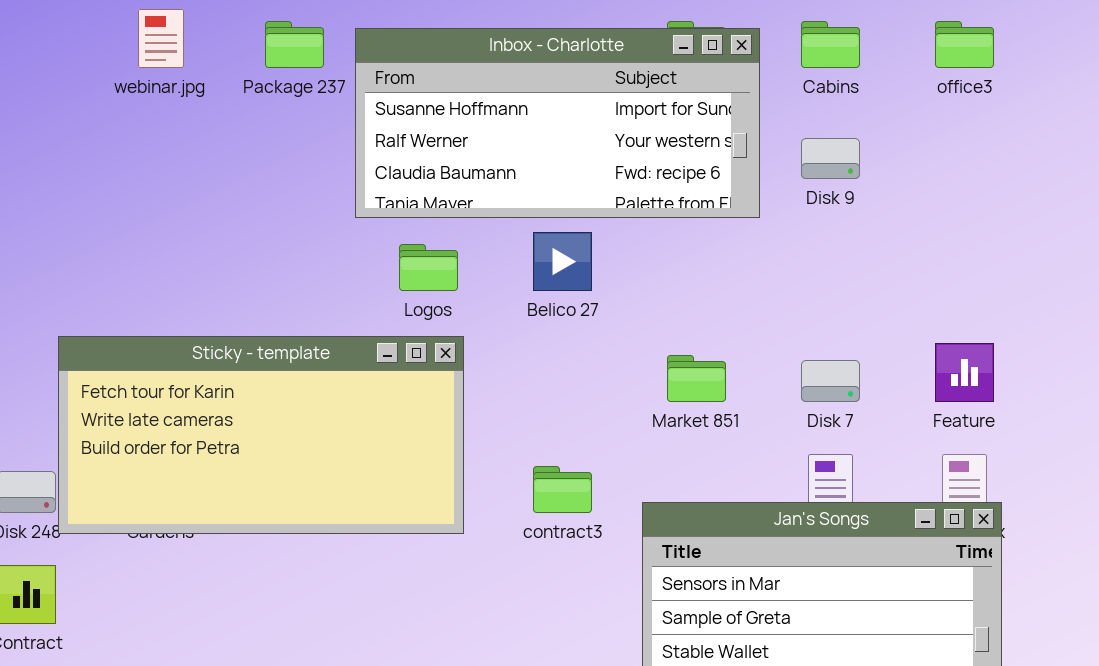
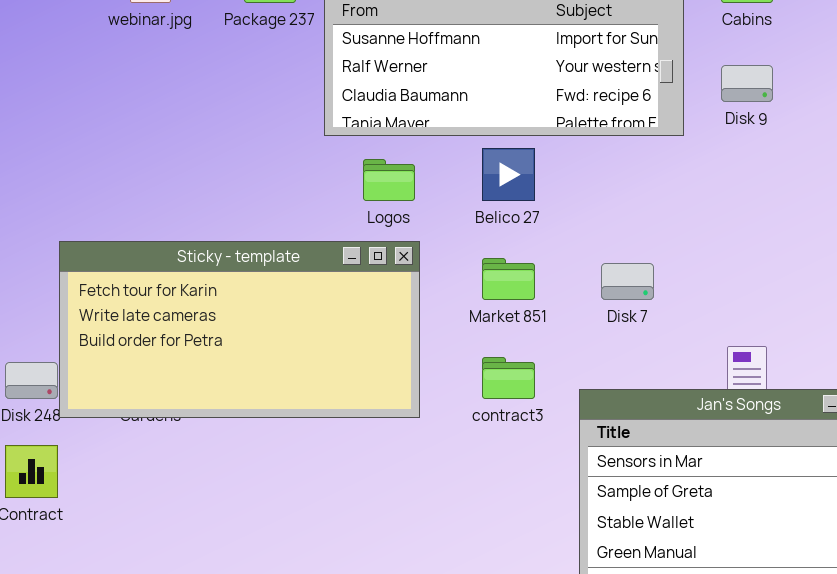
Market 851: [667,355,726,402] -> [482,258,535,300], moved
Disk 7: [801,360,860,402] -> [601,263,654,300], moved

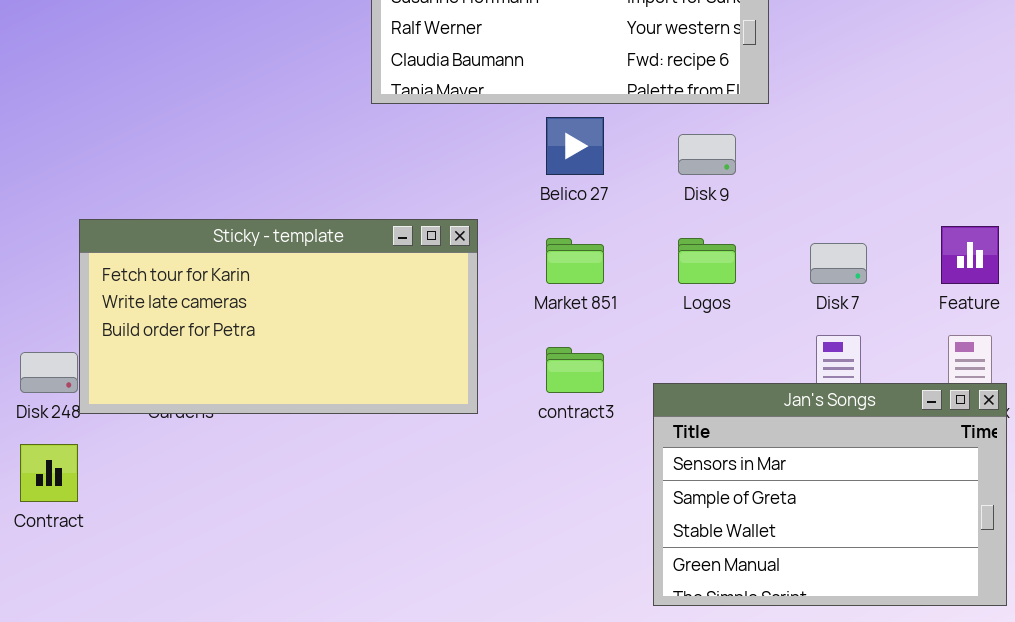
Disk 9: [721,65,773,102] -> [678,134,736,175], moved
Logos: [363,159,415,201] -> [678,238,736,284], moved
Disk 7: [601,263,654,300] -> [810,243,867,284], moved

